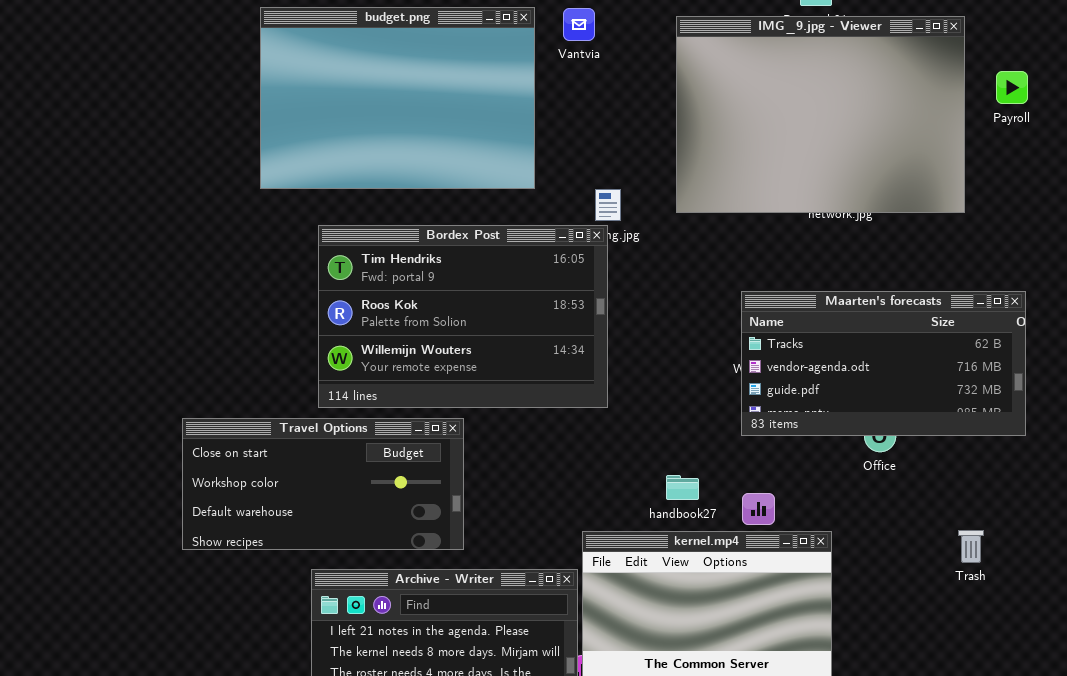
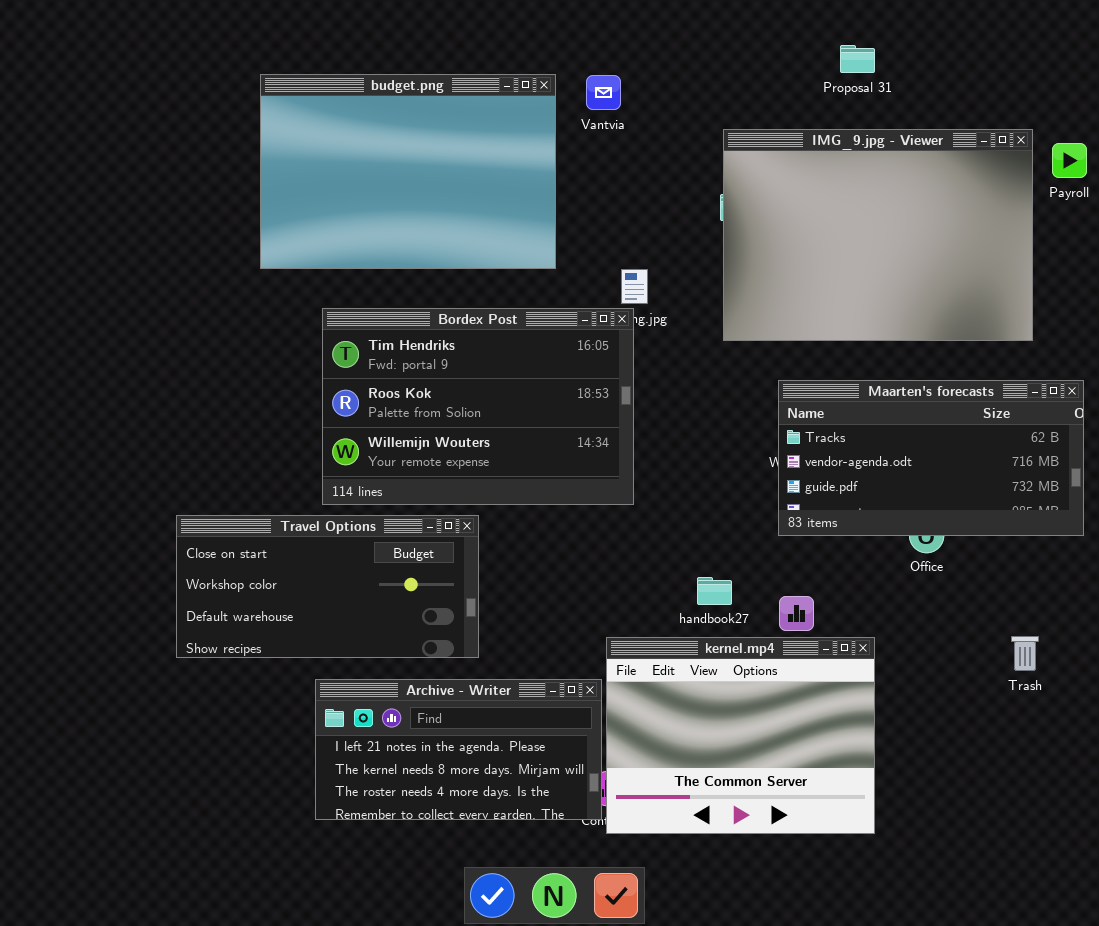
IMG_9.jpg - Viewer: [676,16,965,213] -> [723,129,1033,341], moved

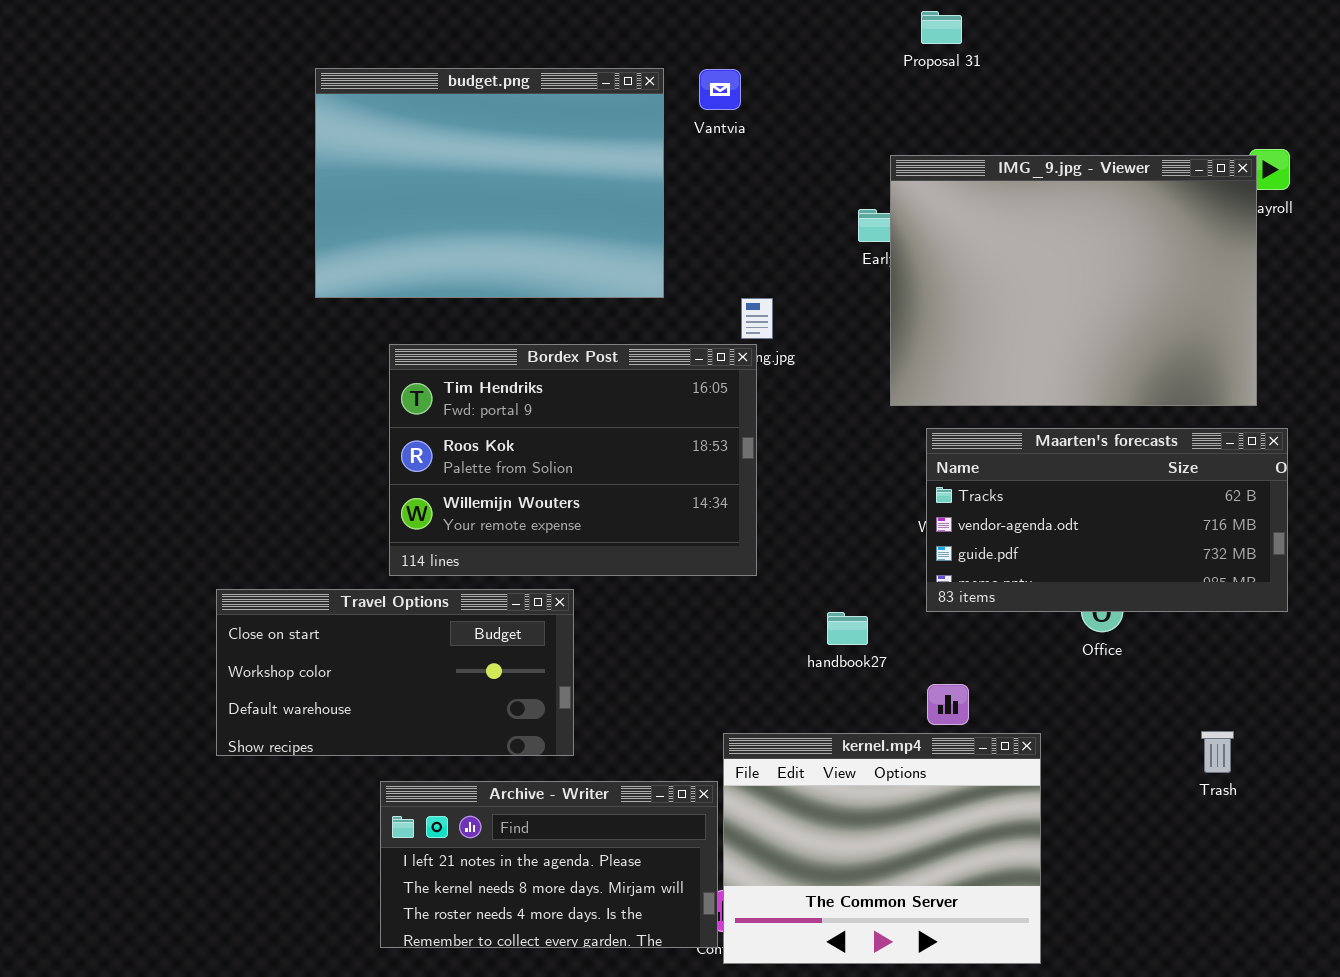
Proposal 31: [840,45,875,73] -> [921,11,962,44], moved
IMG_9.jpg - Viewer: [723,129,1033,341] -> [890,155,1257,406], moved
handbook27: [697,577,732,605] -> [827,612,868,645], moved

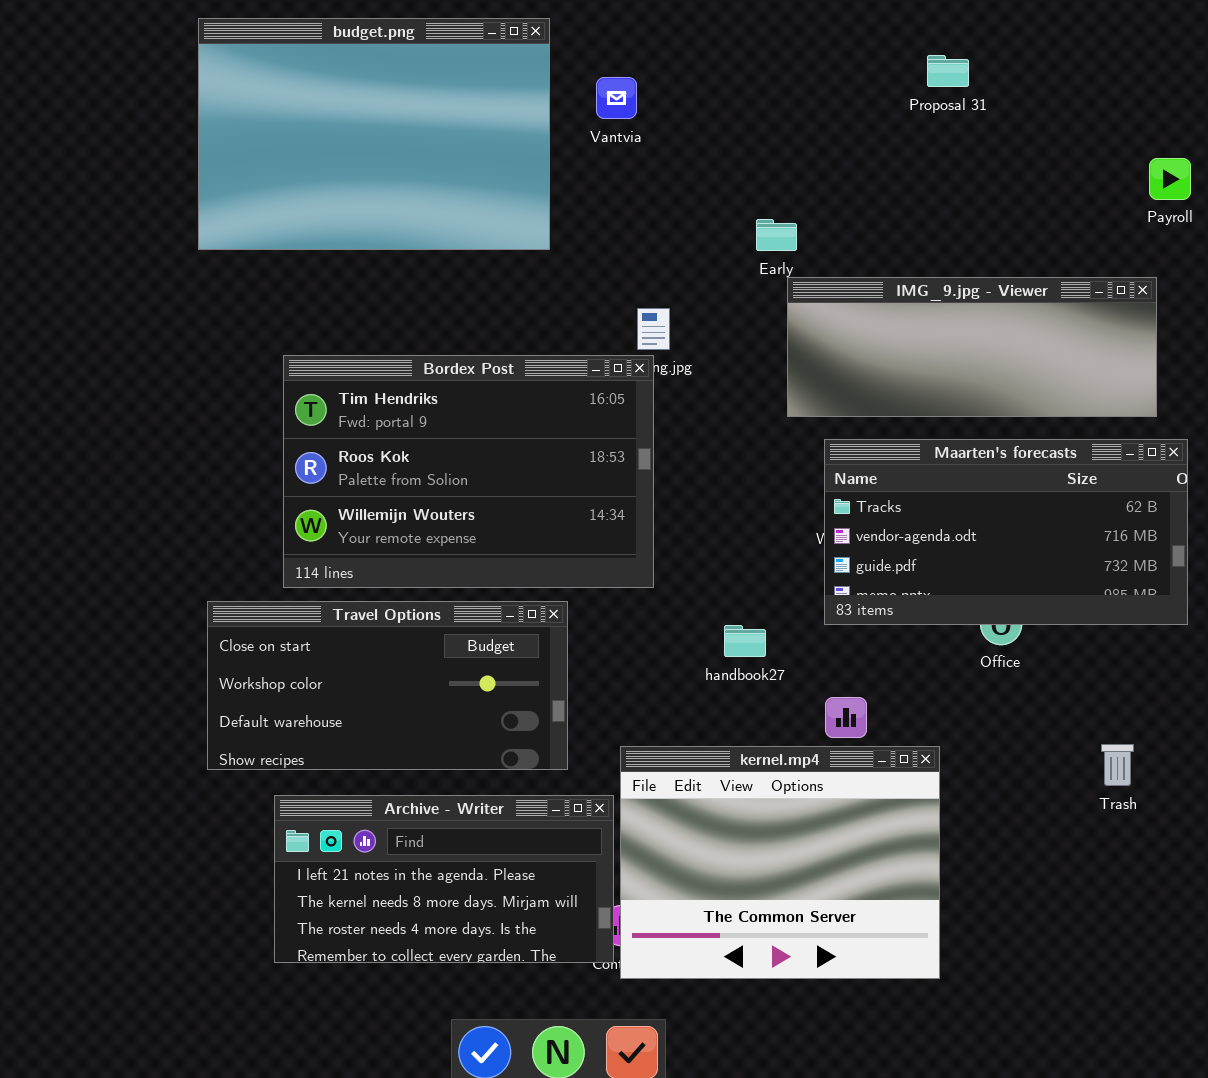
Proposal 31: [921,11,962,44] -> [927,55,969,87], moved
budget.png: [315,68,664,298] -> [198,18,550,250], moved
IMG_9.jpg - Viewer: [890,155,1257,406] -> [787,277,1157,417], resized
Travel Options: [216,589,574,756] -> [207,601,568,770], moved

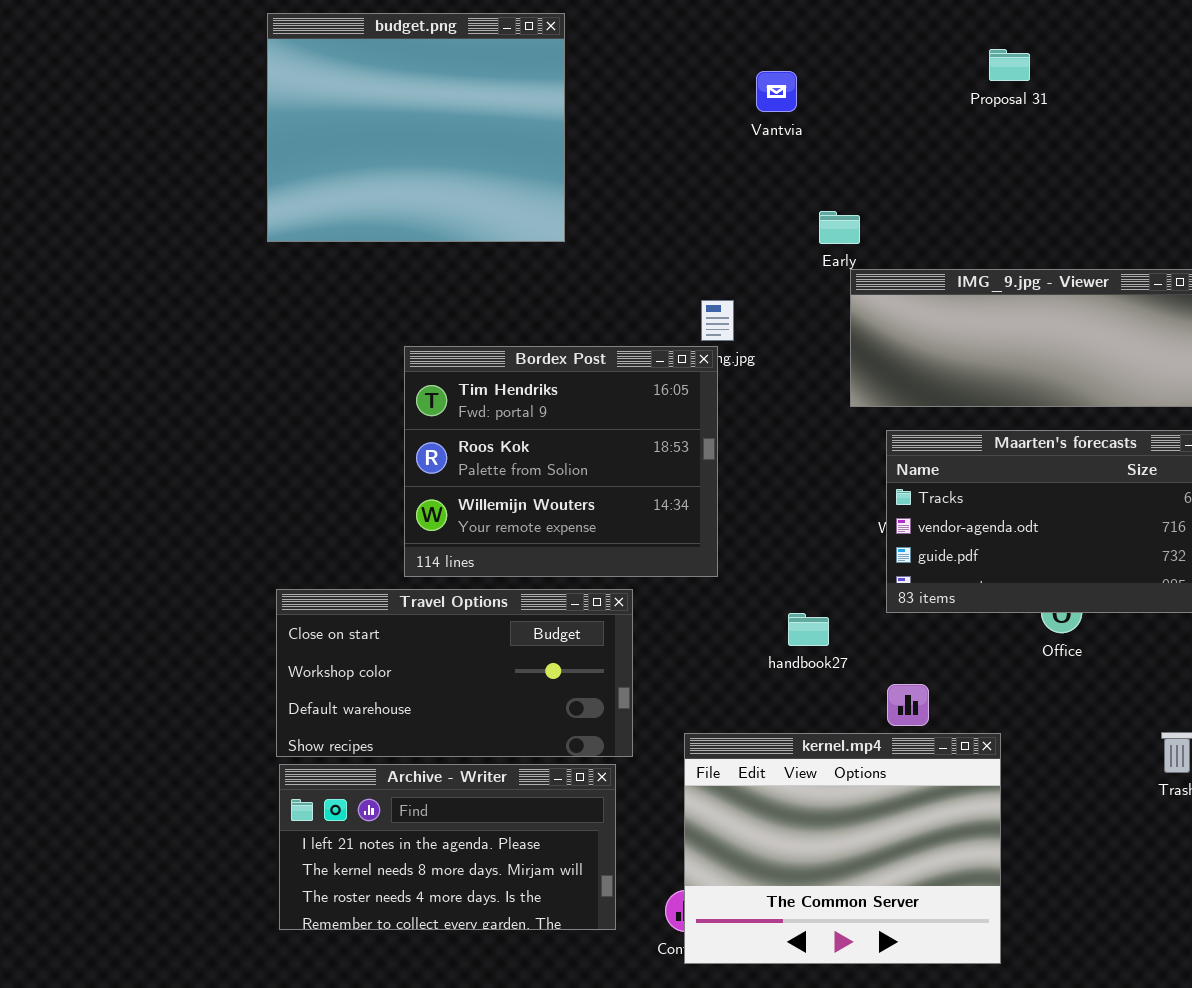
budget.png: [198,18,550,250] -> [267,13,565,242], resized
Vantvia: [596,77,637,119] -> [756,71,797,112], moved
Bordex Post: [283,355,654,588] -> [404,346,718,577], resized
Archive - Writer: [274,795,614,963] -> [279,764,616,930], moved

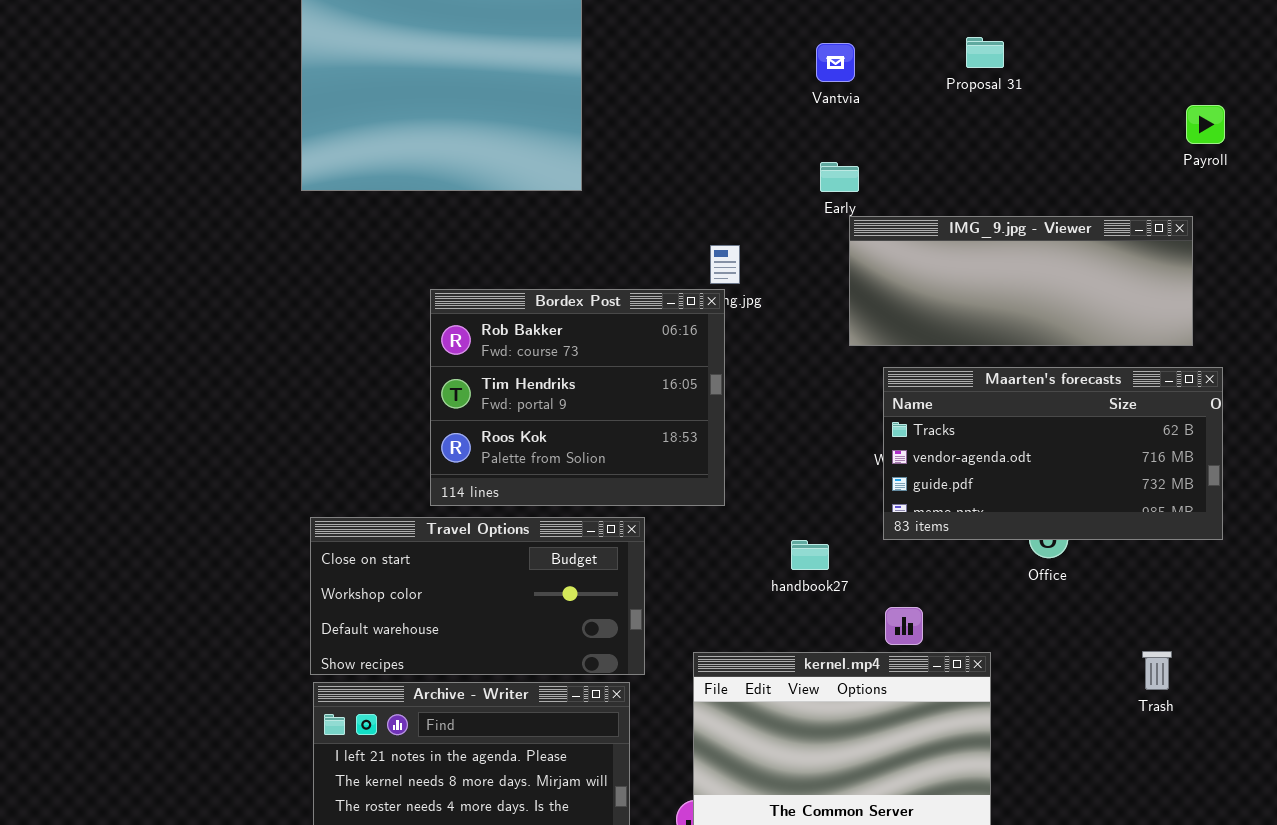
Proposal 31: [989,49,1030,81] -> [966,37,1004,68], moved
Vantvia: [756,71,797,112] -> [816,43,855,82], moved
Bordex Post: [404,346,718,577] -> [430,289,725,506], scrolled up 1 row

